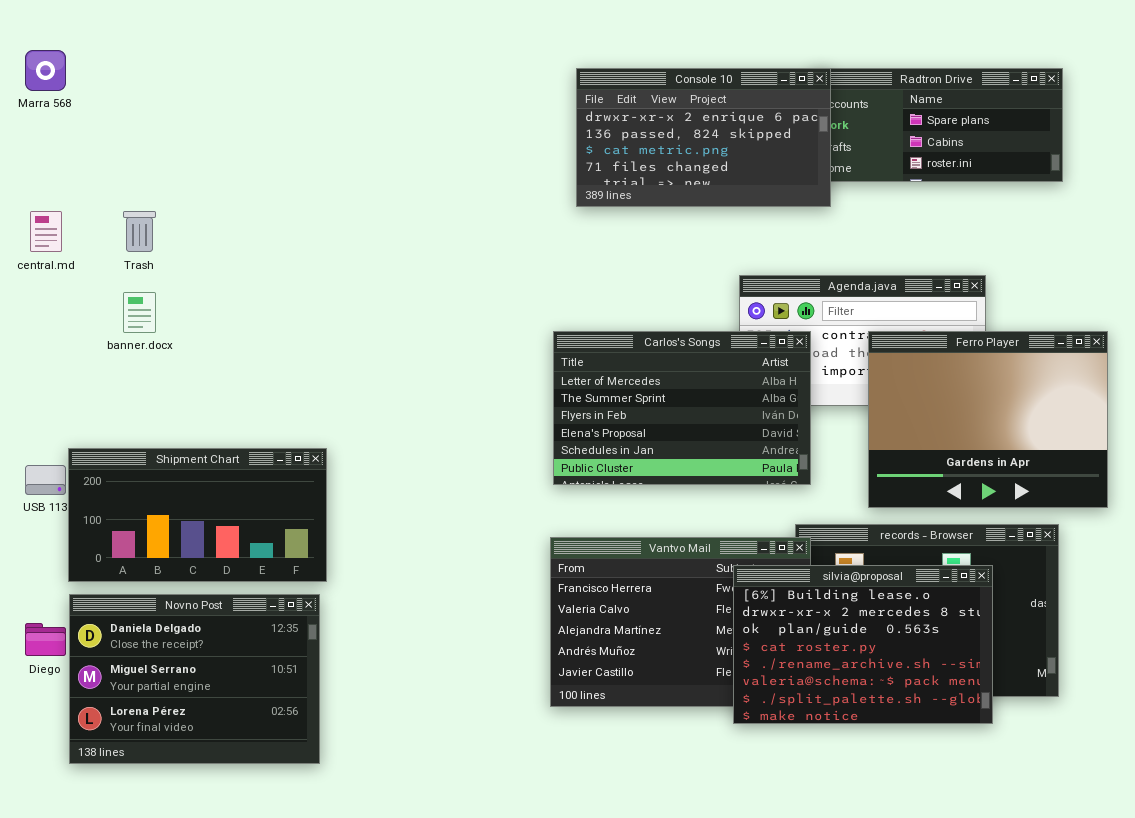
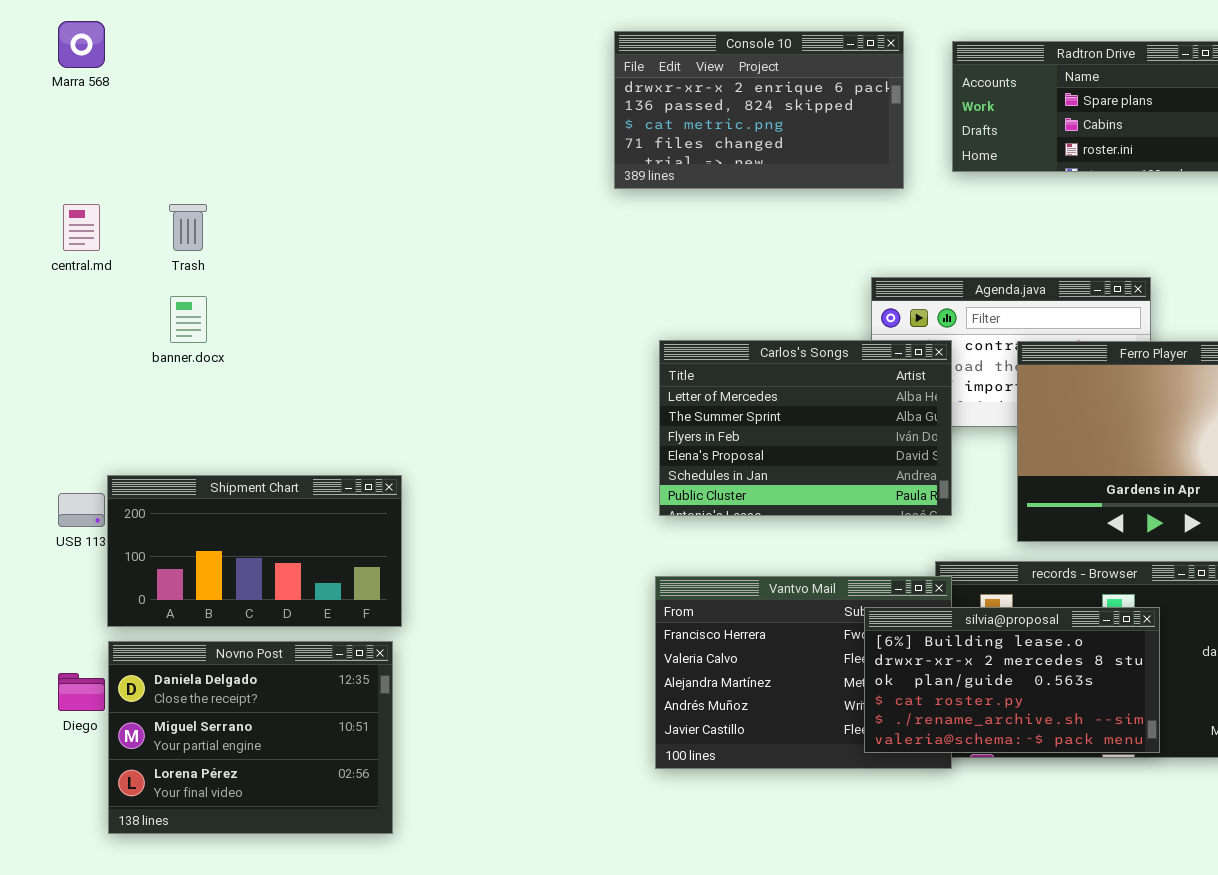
Console 10: [576,68,831,207] -> [614,31,904,189], moved
silvia@proposal: [733,565,993,724] -> [864,607,1160,753], resized

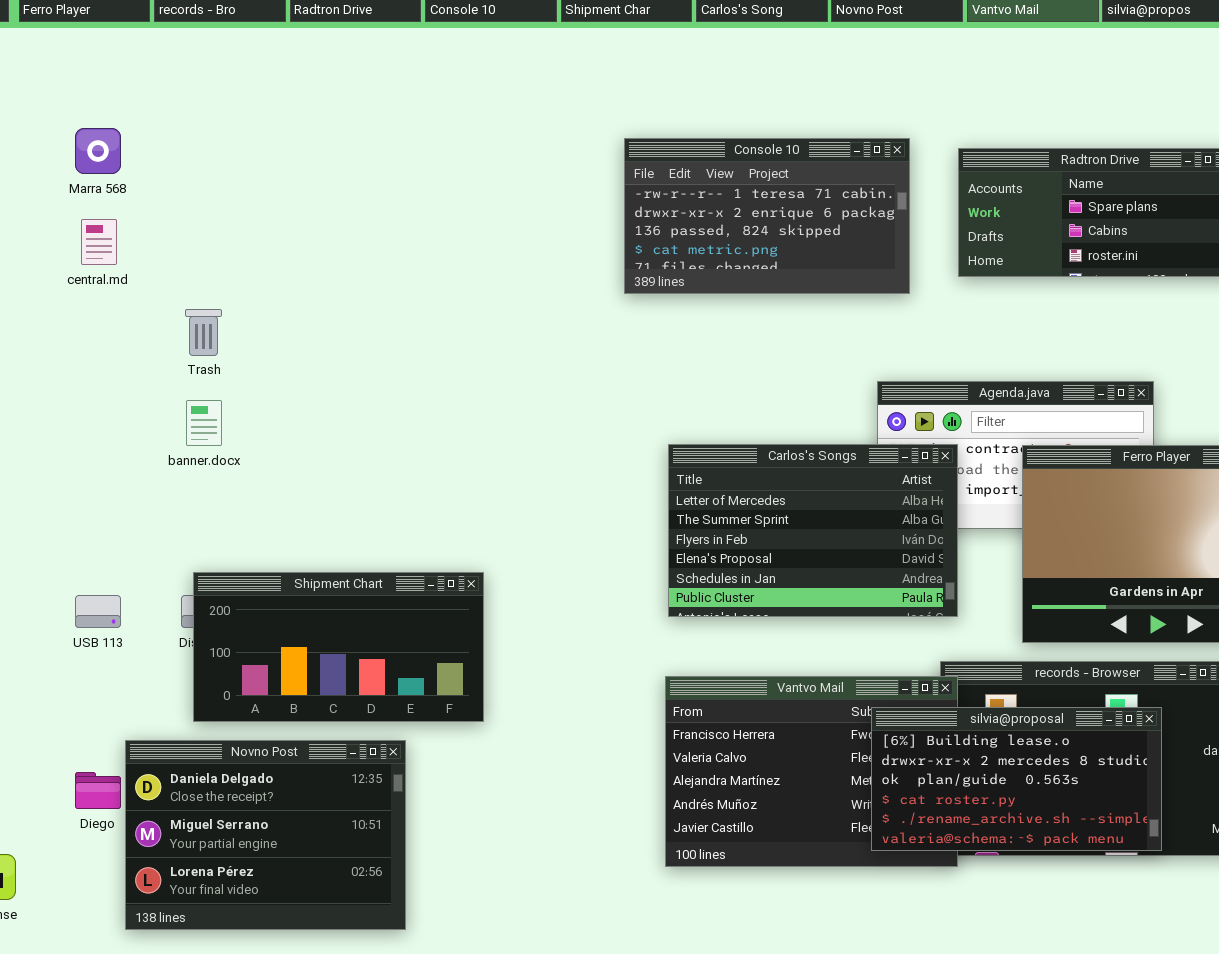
Console 10: [614,31,904,189] -> [624,138,910,294], scrolled up 1 row
central.md: [63,204,100,251] -> [81,219,117,265], moved
Shipment Chart: [107,475,402,627] -> [193,572,484,722], moved

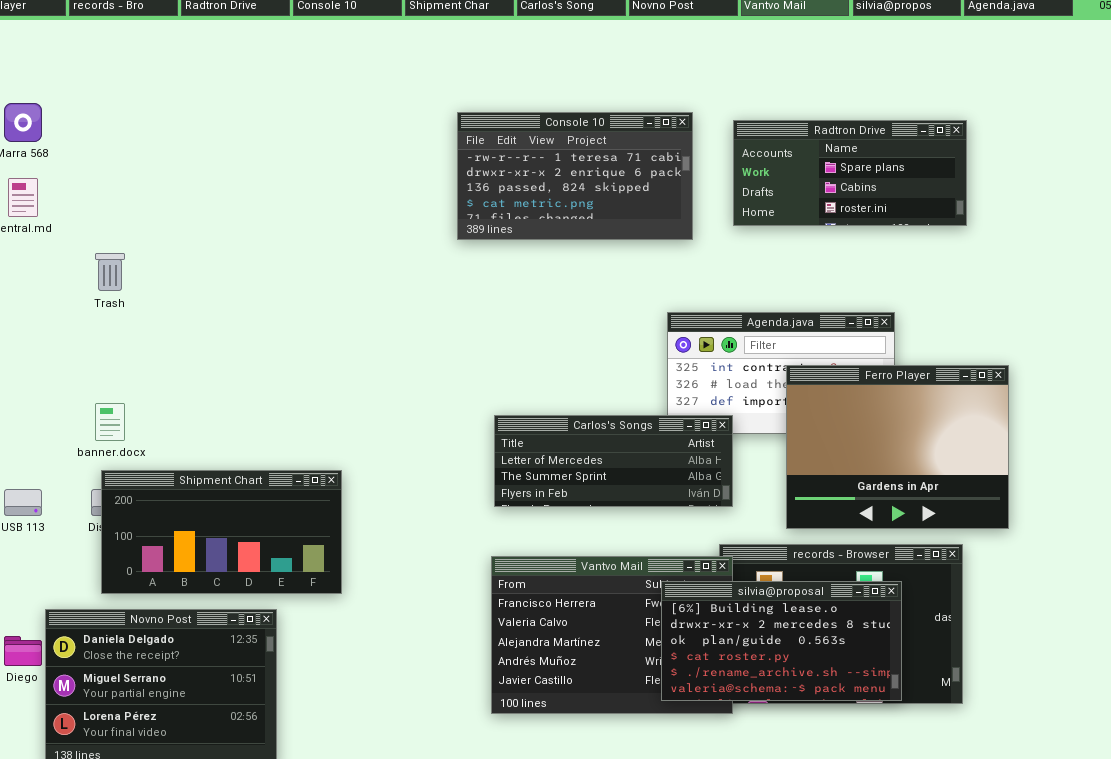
banner.docx: [186,400,222,446] -> [95,403,125,441], moved
Carlos's Songs: [668,444,958,617] -> [494,415,733,507], resized

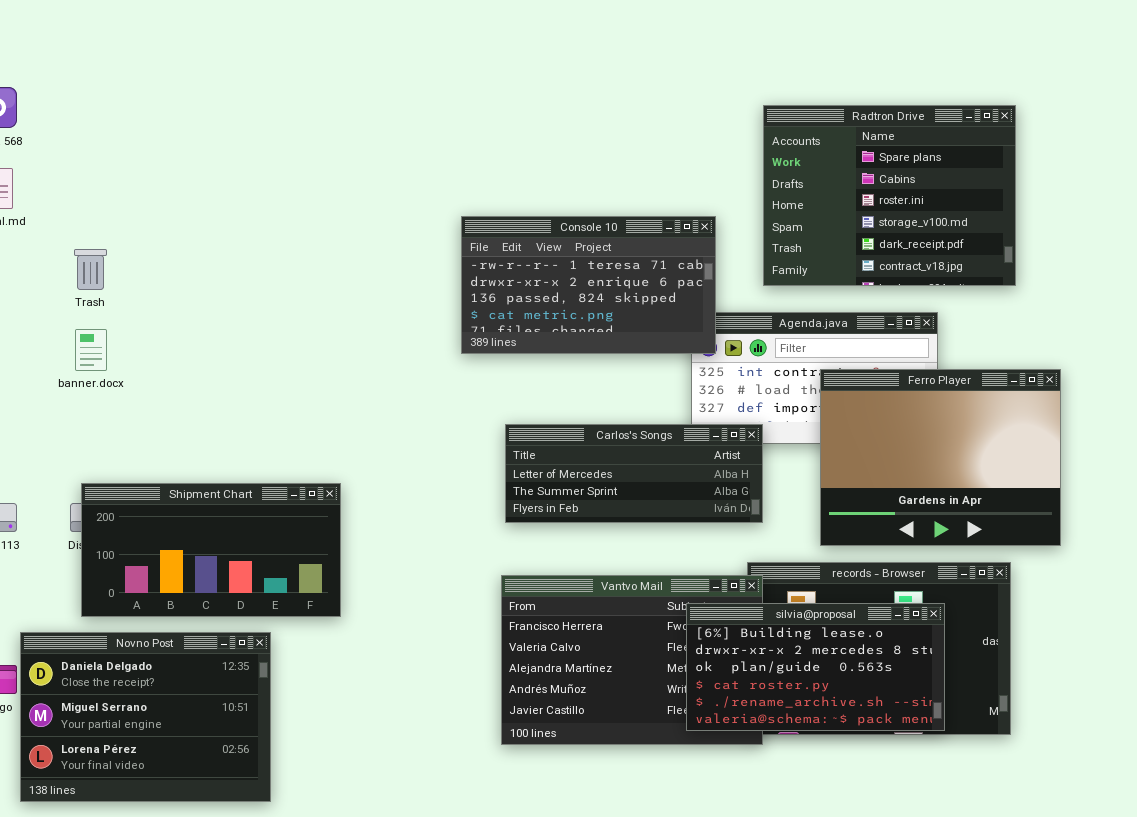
Console 10: [457,112,693,240] -> [461,216,716,354], moved
Radtron Drive: [733,120,967,226] -> [763,105,1016,286], resized
banner.docx: [95,403,125,441] -> [75,329,107,371], moved

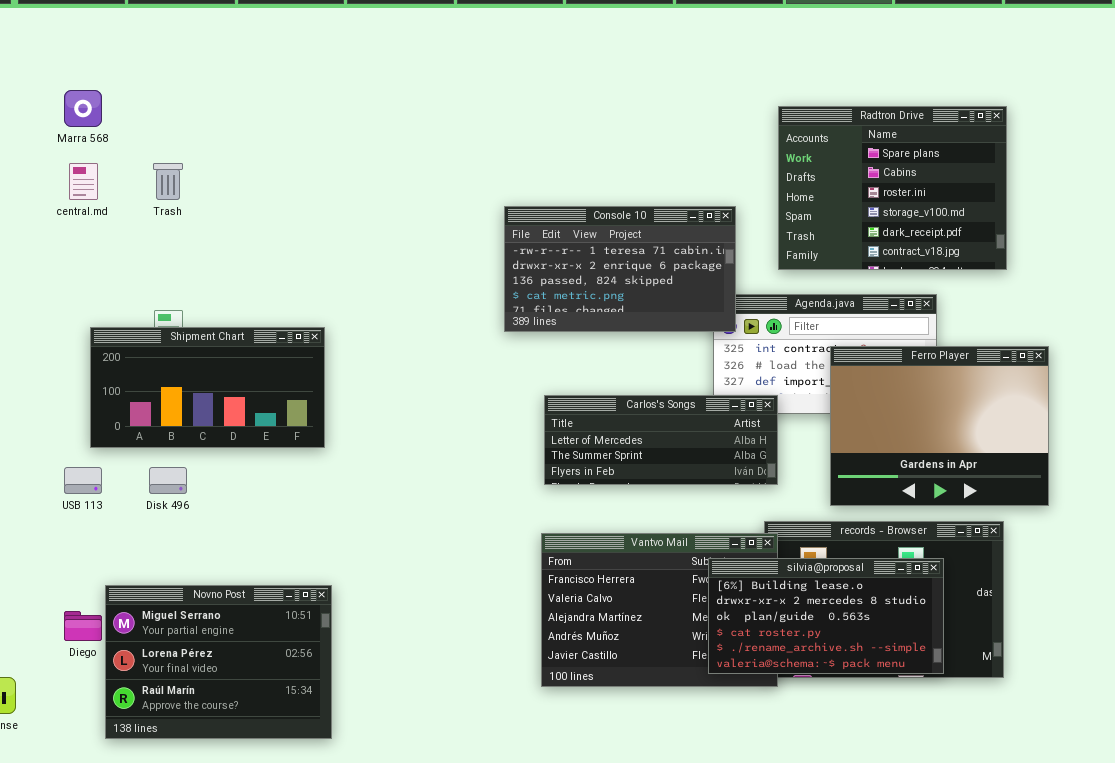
Trash: [74,249,107,290] -> [153,163,183,200], moved
Shipment Chart: [81,483,341,617] -> [90,327,325,448], moved
Novno Post: [20,632,271,802] -> [105,585,332,739], scrolled down 1 row

